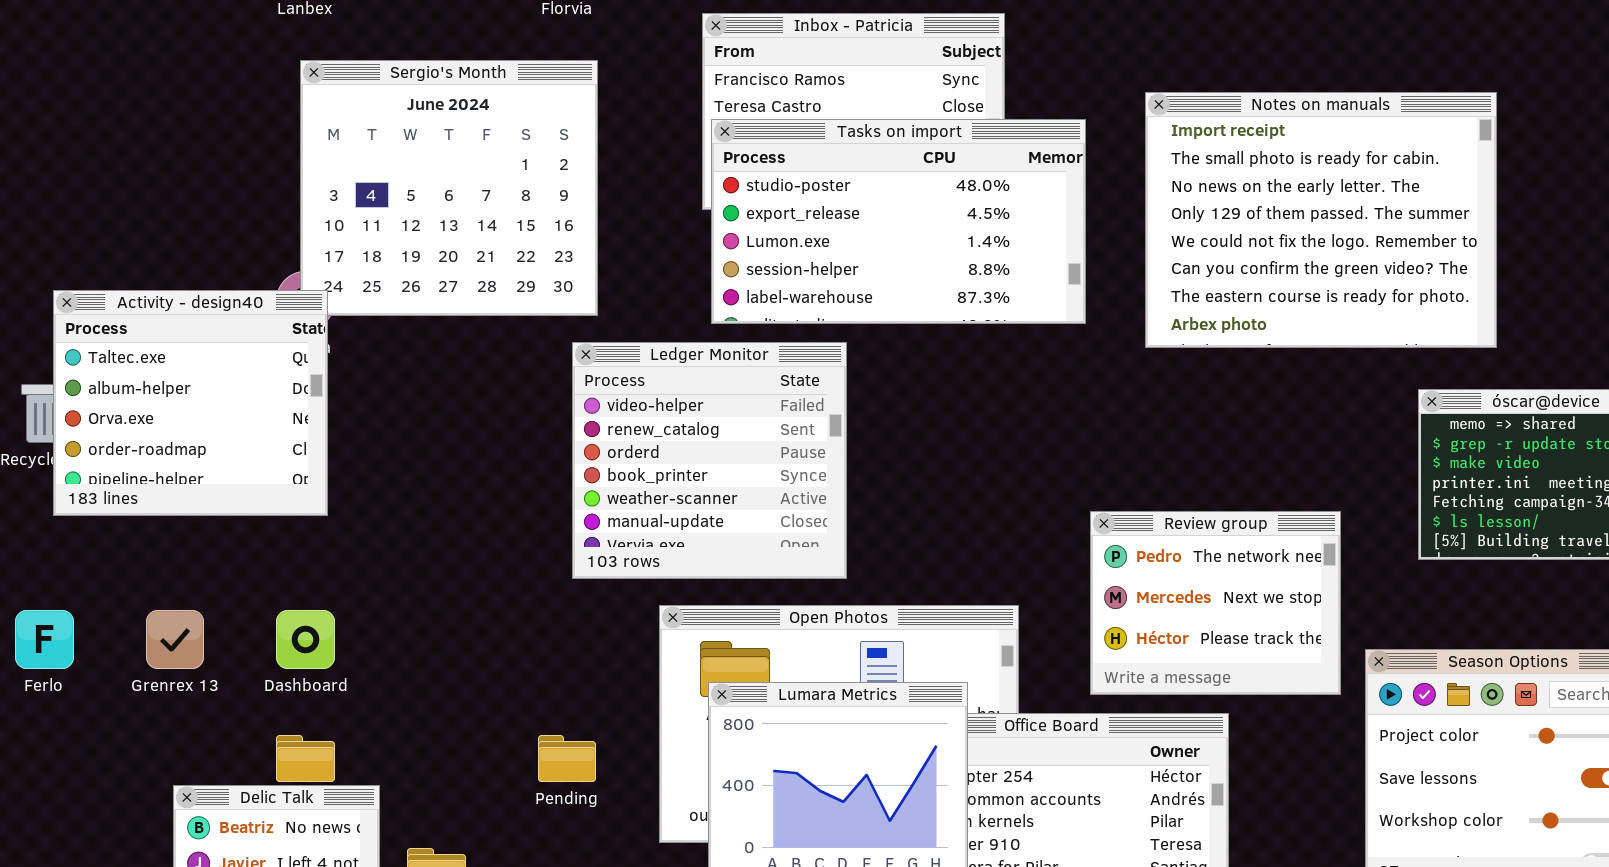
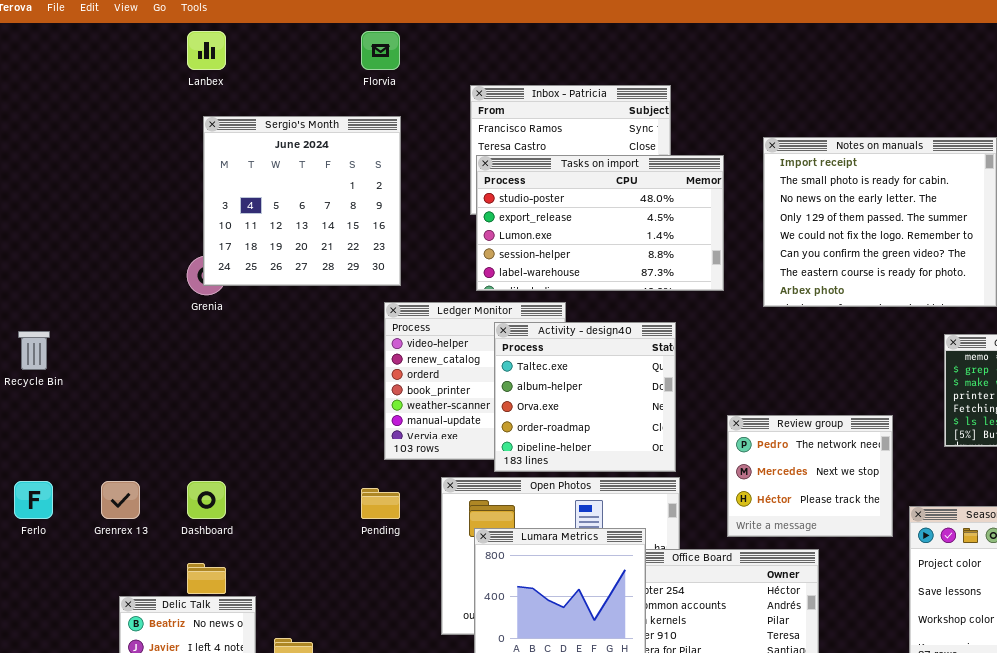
Activity - design40: [53,290,328,516] -> [494,322,676,472], moved
Pending: [538,735,596,782] -> [361,488,400,519], moved

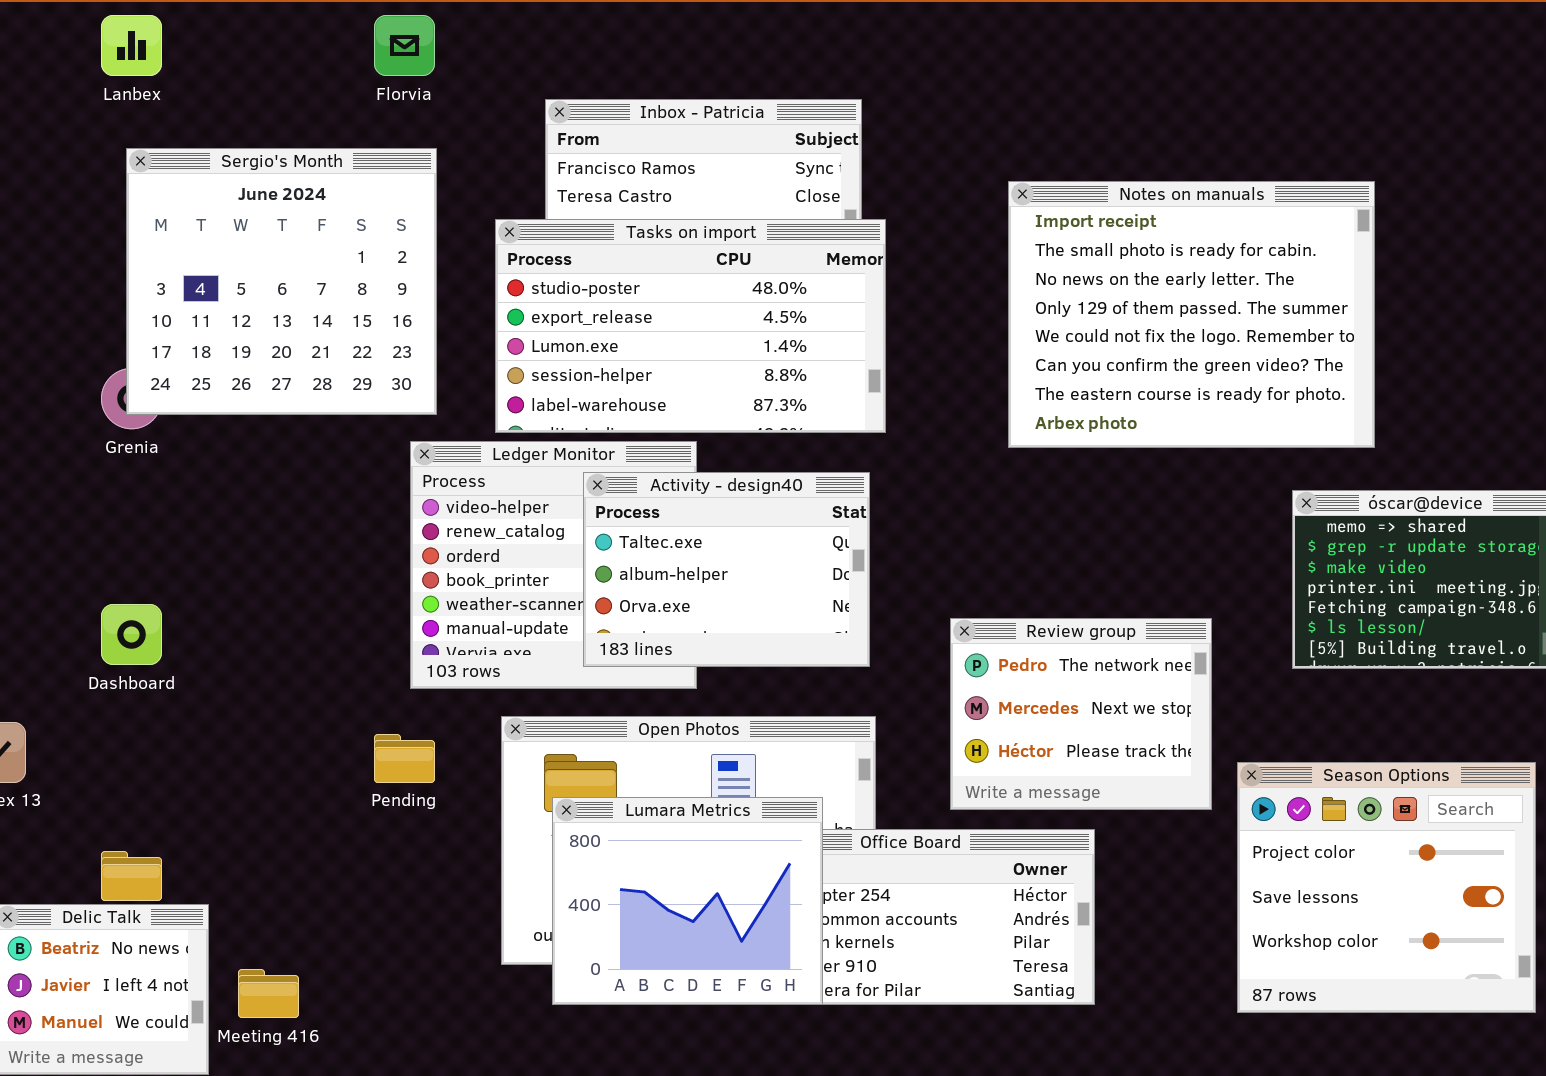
Tasks on import: [476,155,724,291] -> [495,219,886,433], moved
Activity - design40: [494,322,676,472] -> [583,472,870,667], resized
Dashboard: [187,481,226,519] -> [101,604,162,665], moved

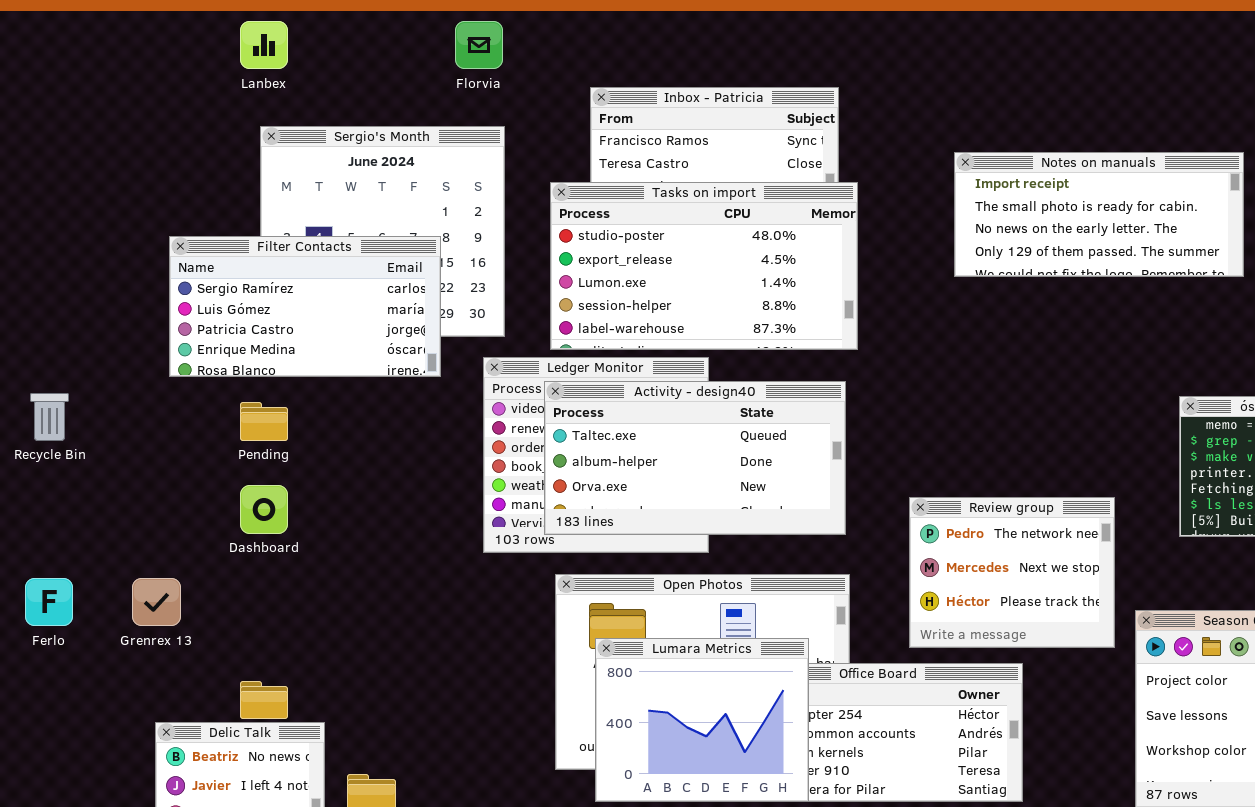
Notes on manuals: [1008,181,1375,448] -> [954,152,1244,277], resized
Filter Contacts: none -> [169,236,441,377], opened
Activity - design40: [583,472,870,667] -> [544,381,846,535], resized
Pending: [374,734,435,783] -> [240,402,288,441], moved

